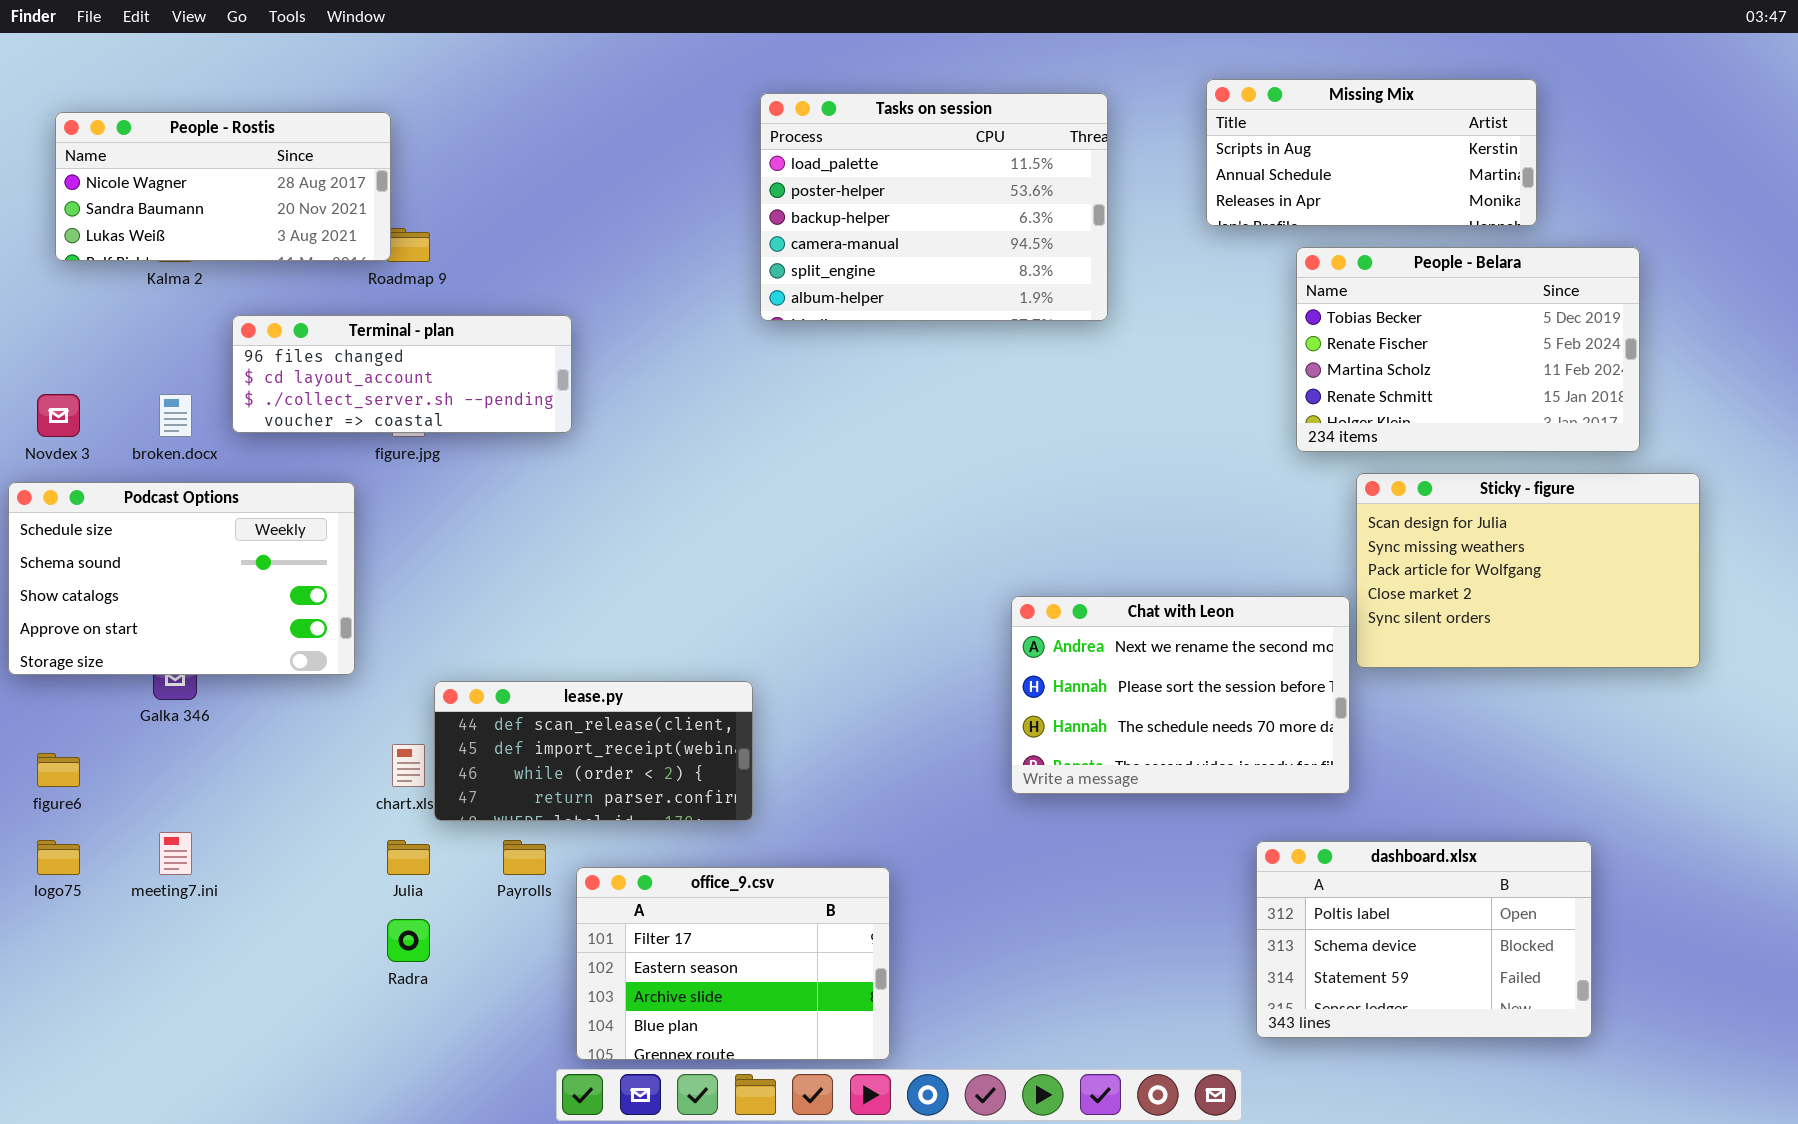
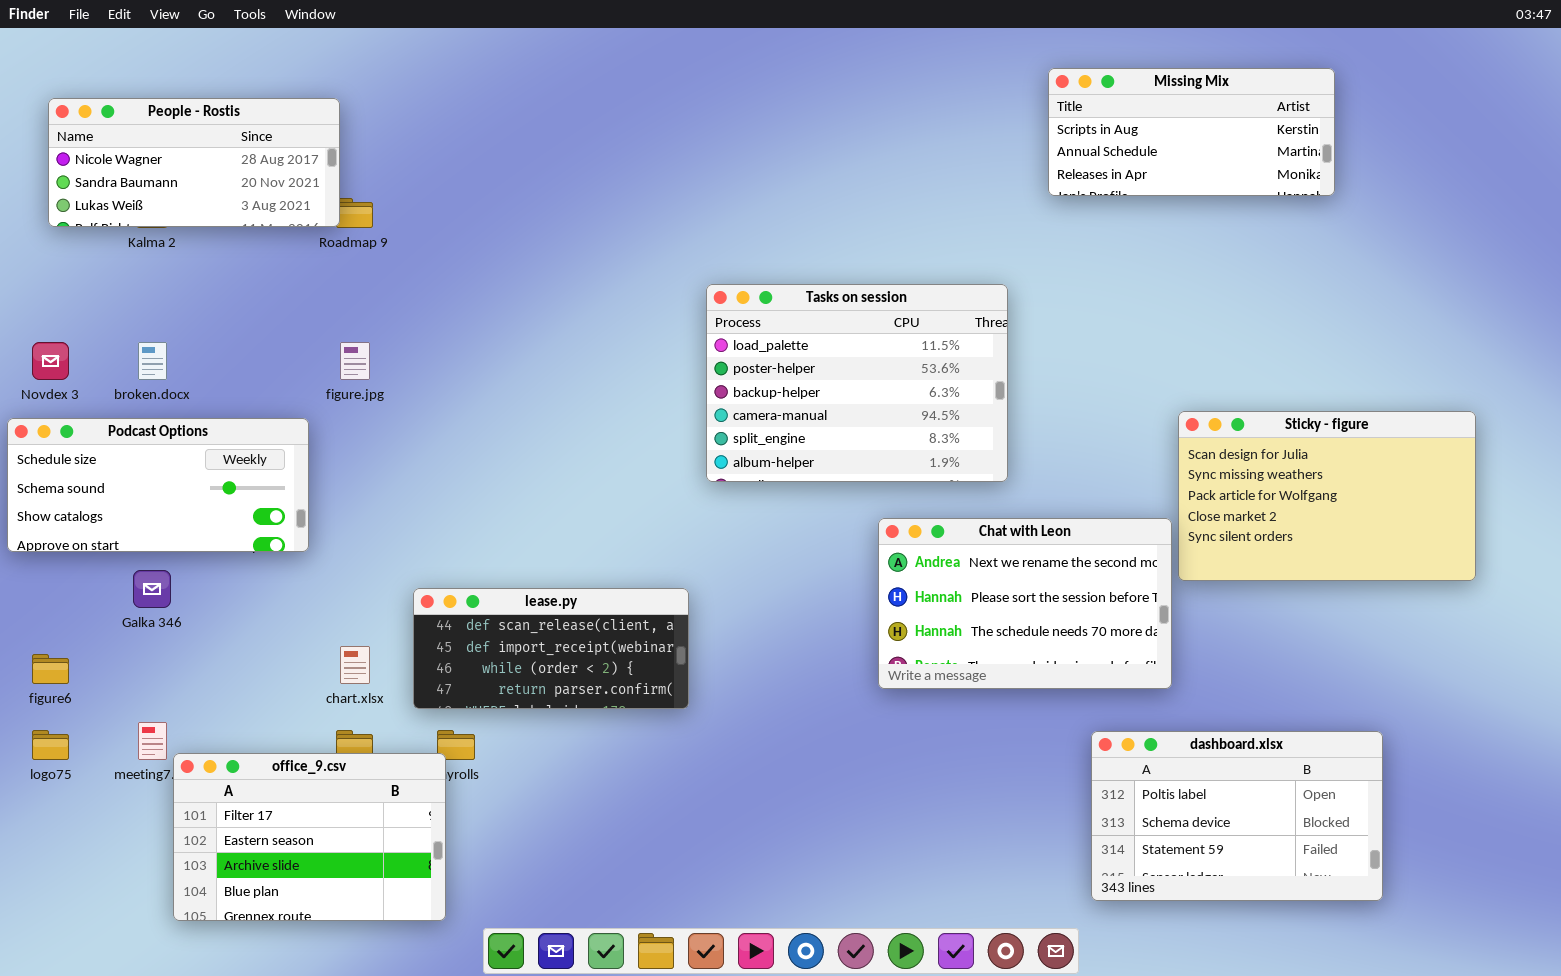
Tasks on session: [760,93,1108,321] -> [706,284,1008,482], moved
People - Belara: [1296,247,1640,452] -> none, closed
Terminal - plan: [232,315,572,433] -> none, closed
Podcast Options: [8,482,355,675] -> [7,418,309,552], resized
lease.py: [434,681,753,821] -> [413,588,689,709], moved
office_9.csv: [576,867,890,1060] -> [173,753,446,921], moved

